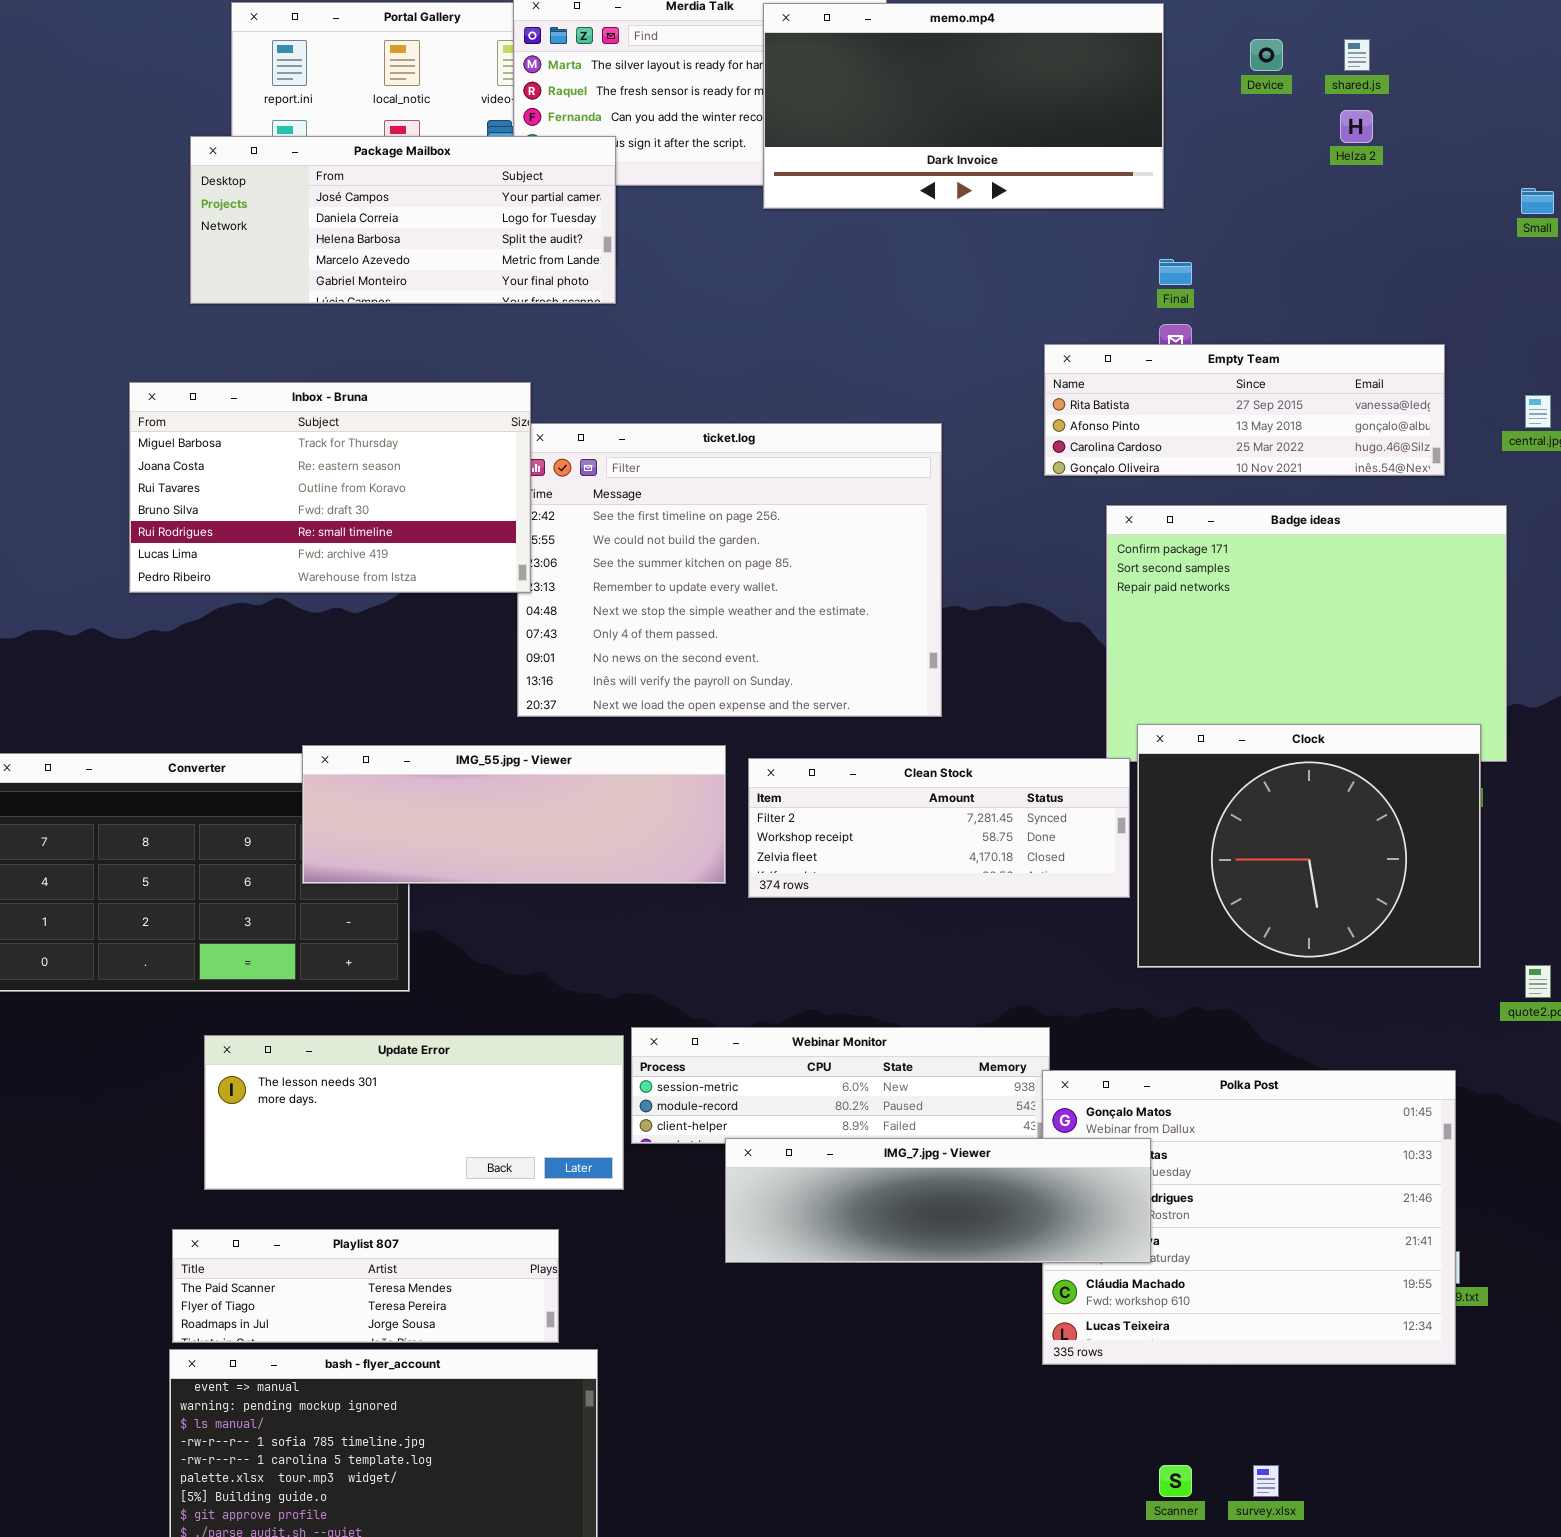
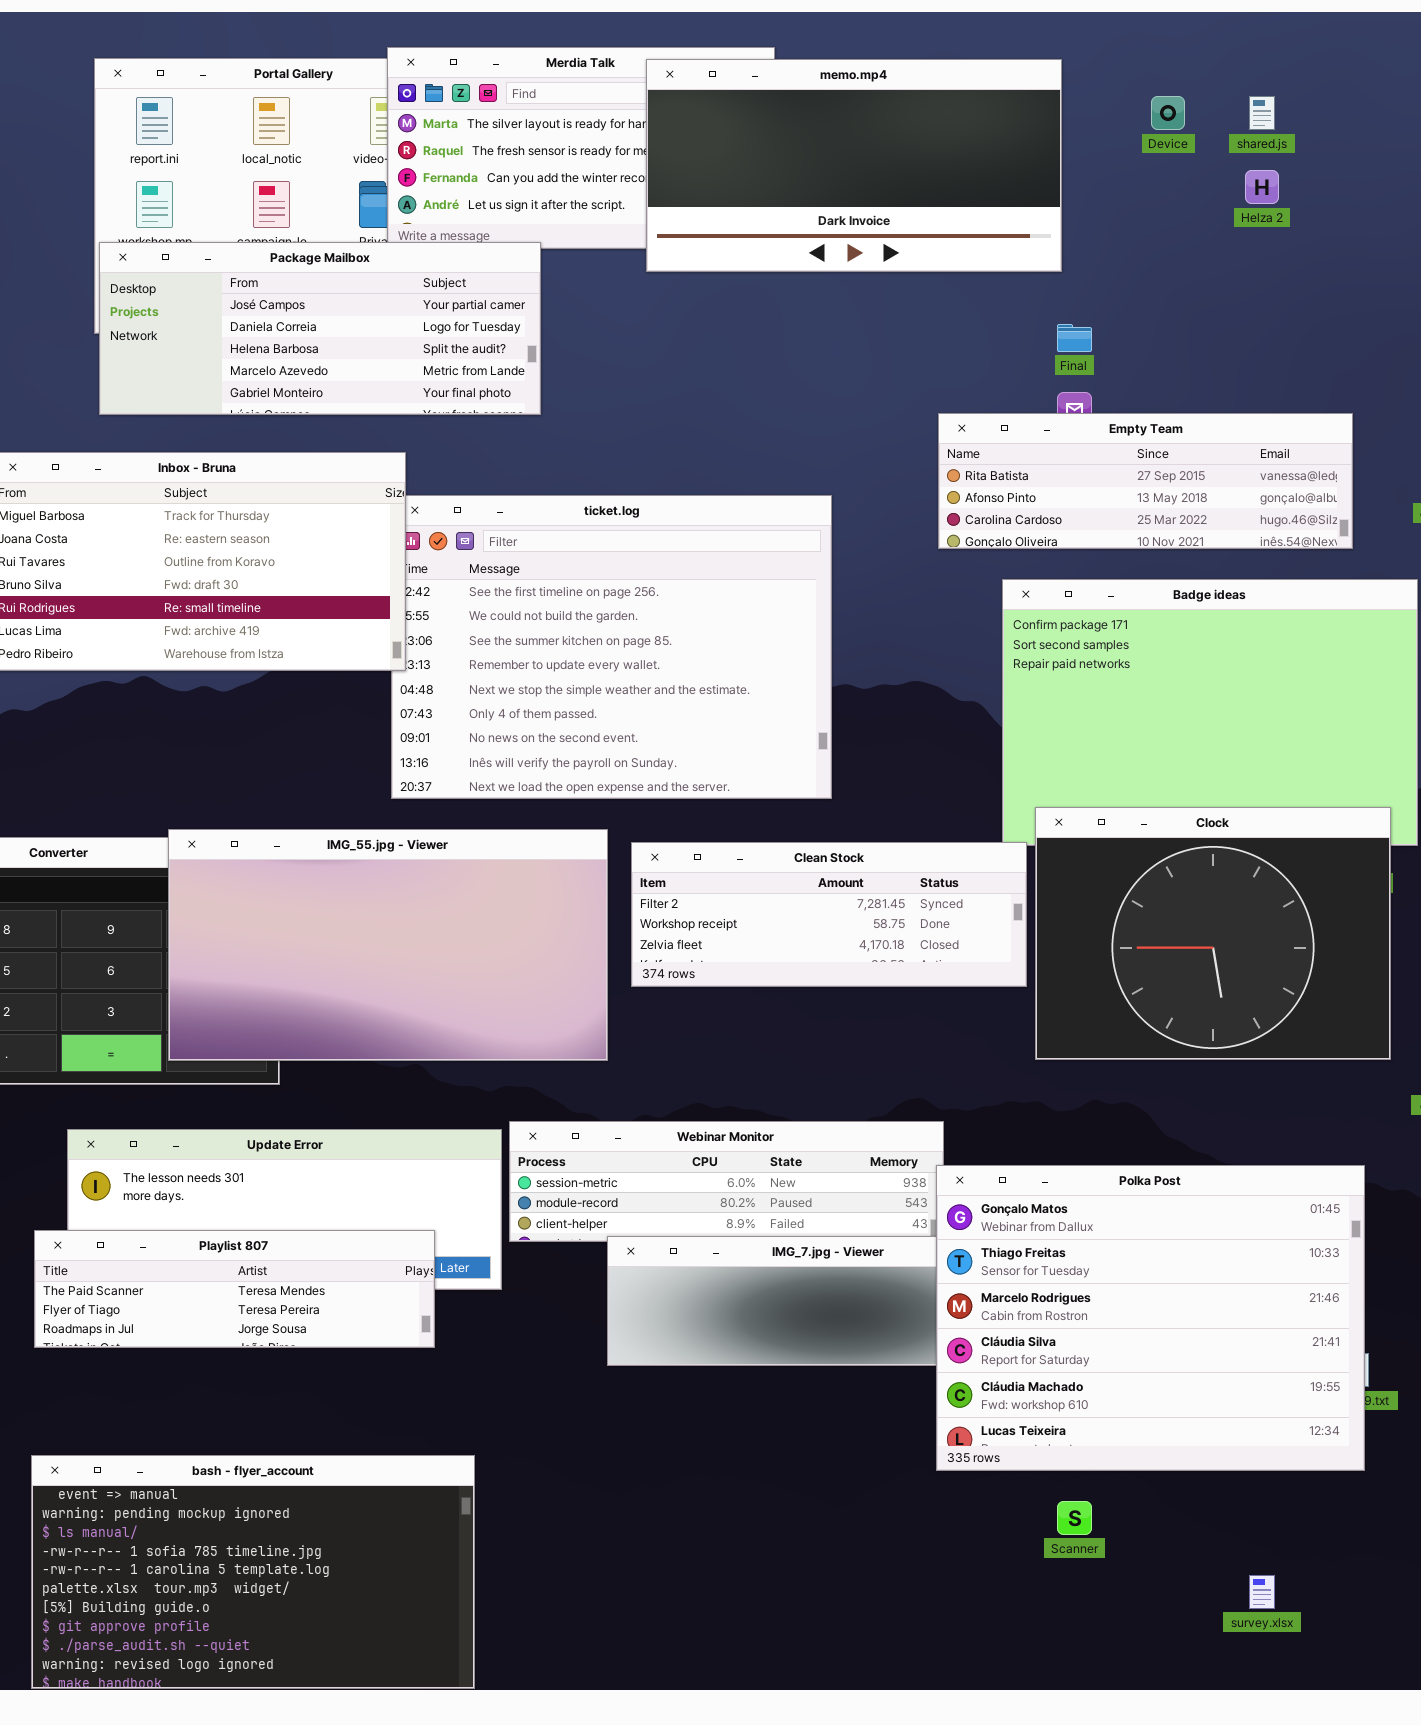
Package Mailbox: [190,136,616,304] -> [99,242,541,415], moved
IMG_55.jpg - Viewer: [302,745,726,884] -> [168,829,608,1061], resized
Polka Post: [1042,1070,1456,1365] -> [936,1165,1365,1471], raised
Playlist 807: [172,1229,559,1343] -> [34,1230,435,1348], moved
Scanner: [1159,1465,1192,1497] -> [1057,1501,1092,1535], moved
survey.xlsx: [1253,1465,1279,1497] -> [1249,1575,1275,1609], moved

